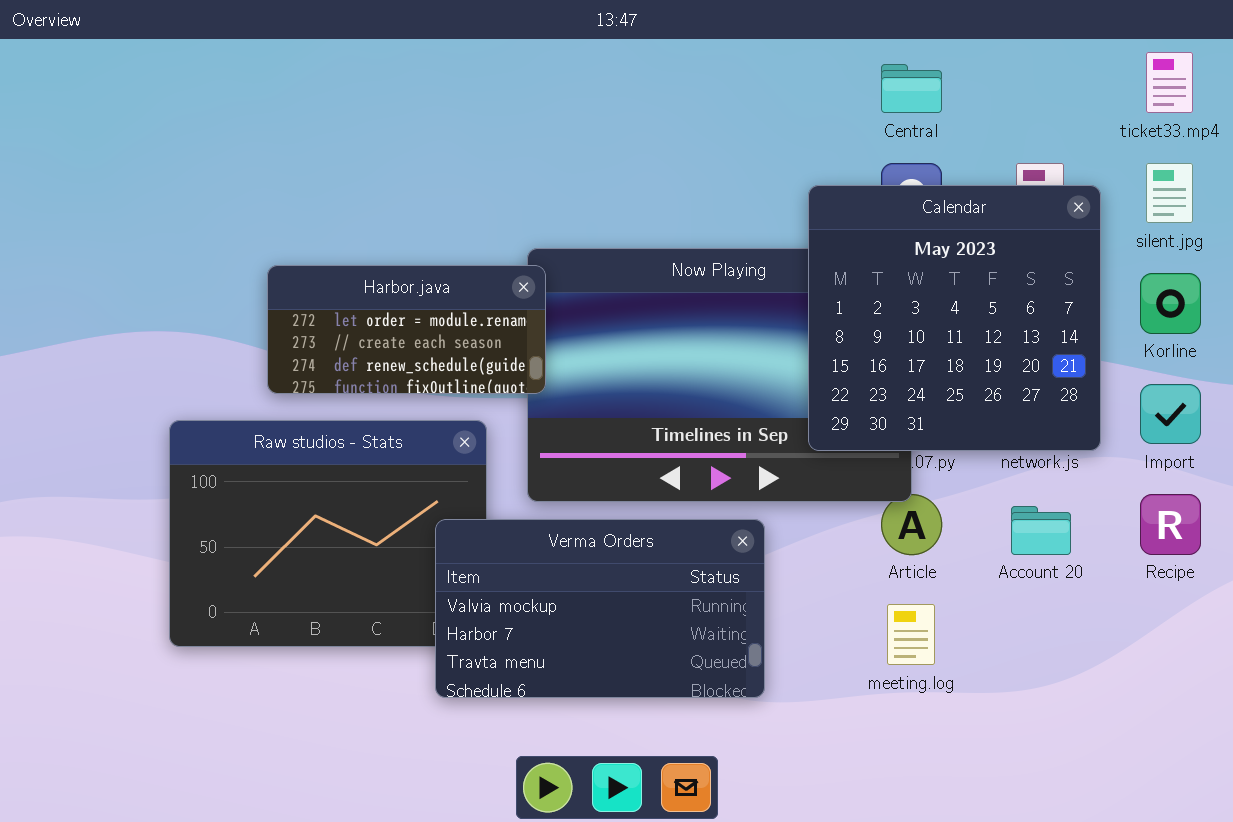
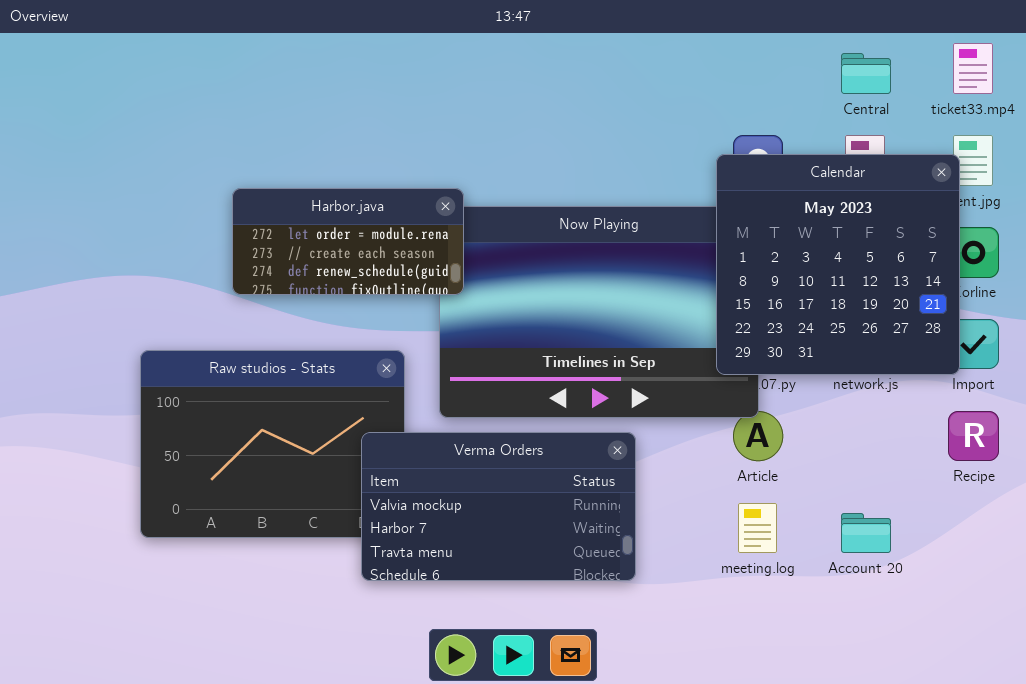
Central: [881,64,942,113] -> [841,53,891,94], moved
Calendar: [808,185,1101,451] -> [716,154,960,375], moved
Harbor.java: [267,265,546,394] -> [232,188,464,295], moved
Account 20: [1011,506,1071,555] -> [841,513,891,553], moved

